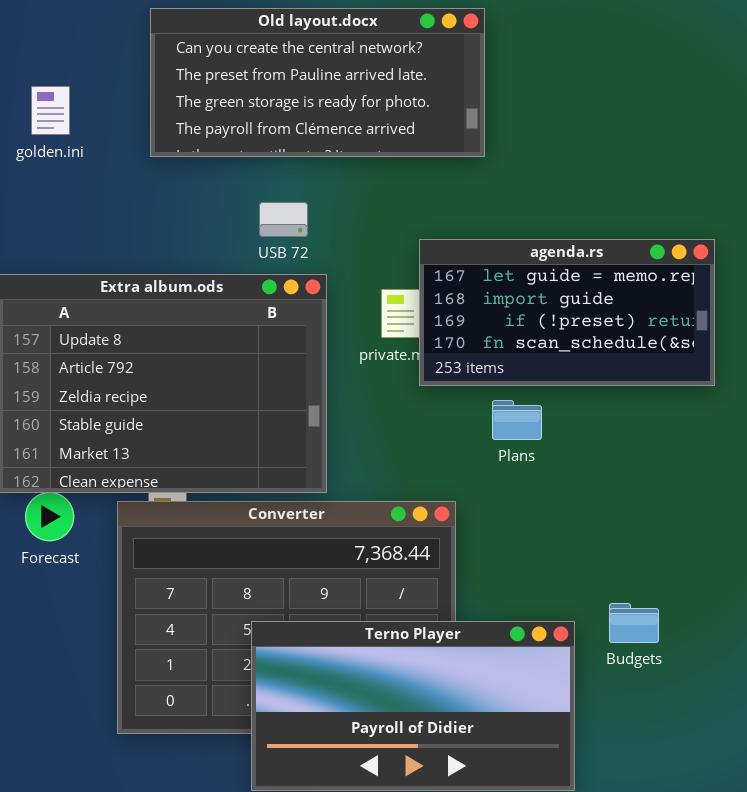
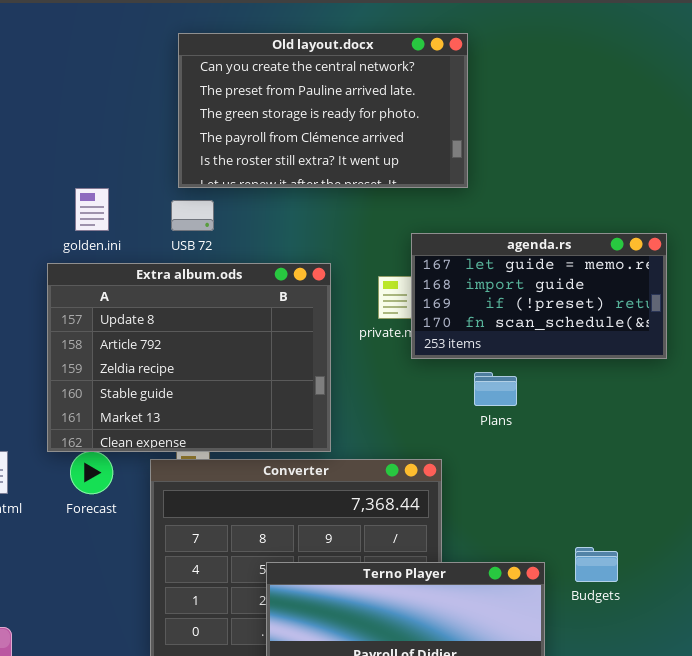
Old layout.docx: [150,8,485,157] -> [178,33,468,188], resized
golden.ini: [31,86,70,135] -> [75,188,109,231], moved
USB 72: [259,202,308,237] -> [171,200,214,231], moved

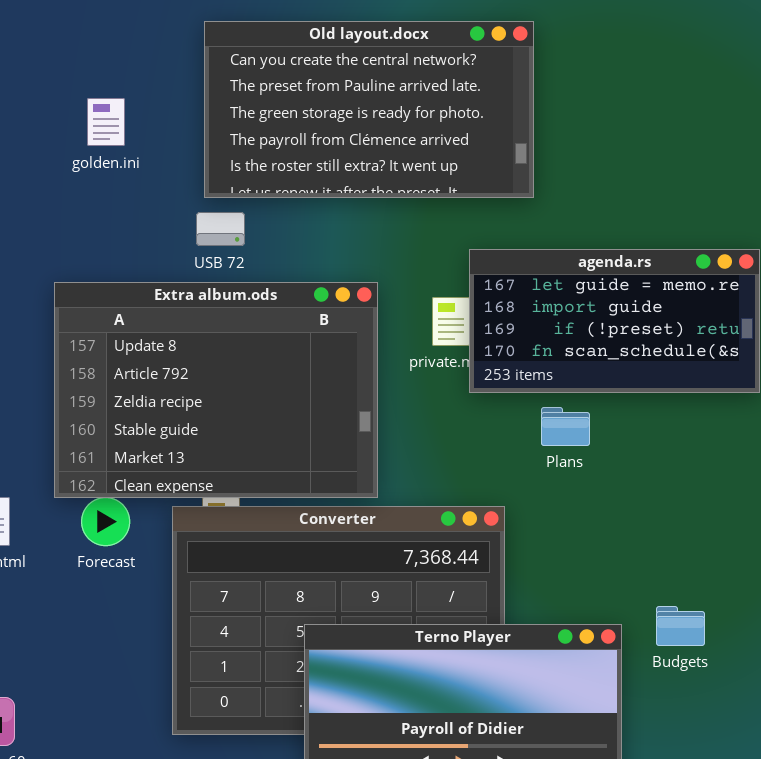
golden.ini: [75,188,109,231] -> [87,98,125,146], moved

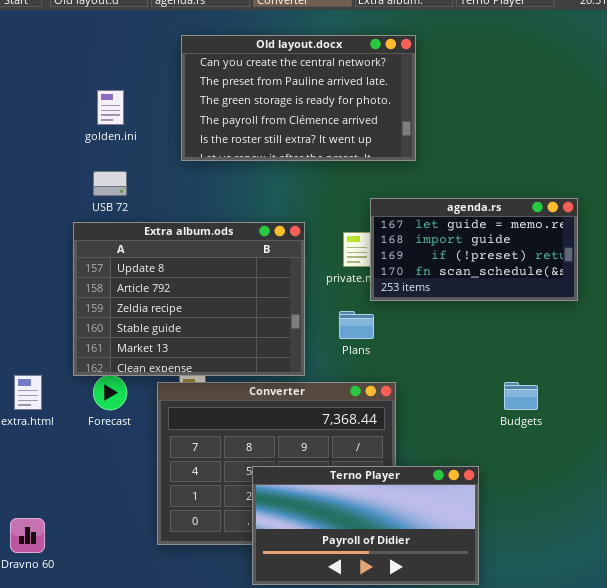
USB 72: [196,212,245,246] -> [93,171,127,196], moved
Plans: [541,407,590,446] -> [339,311,374,339], moved
Budgets: [656,606,705,646] -> [504,382,538,410], moved

